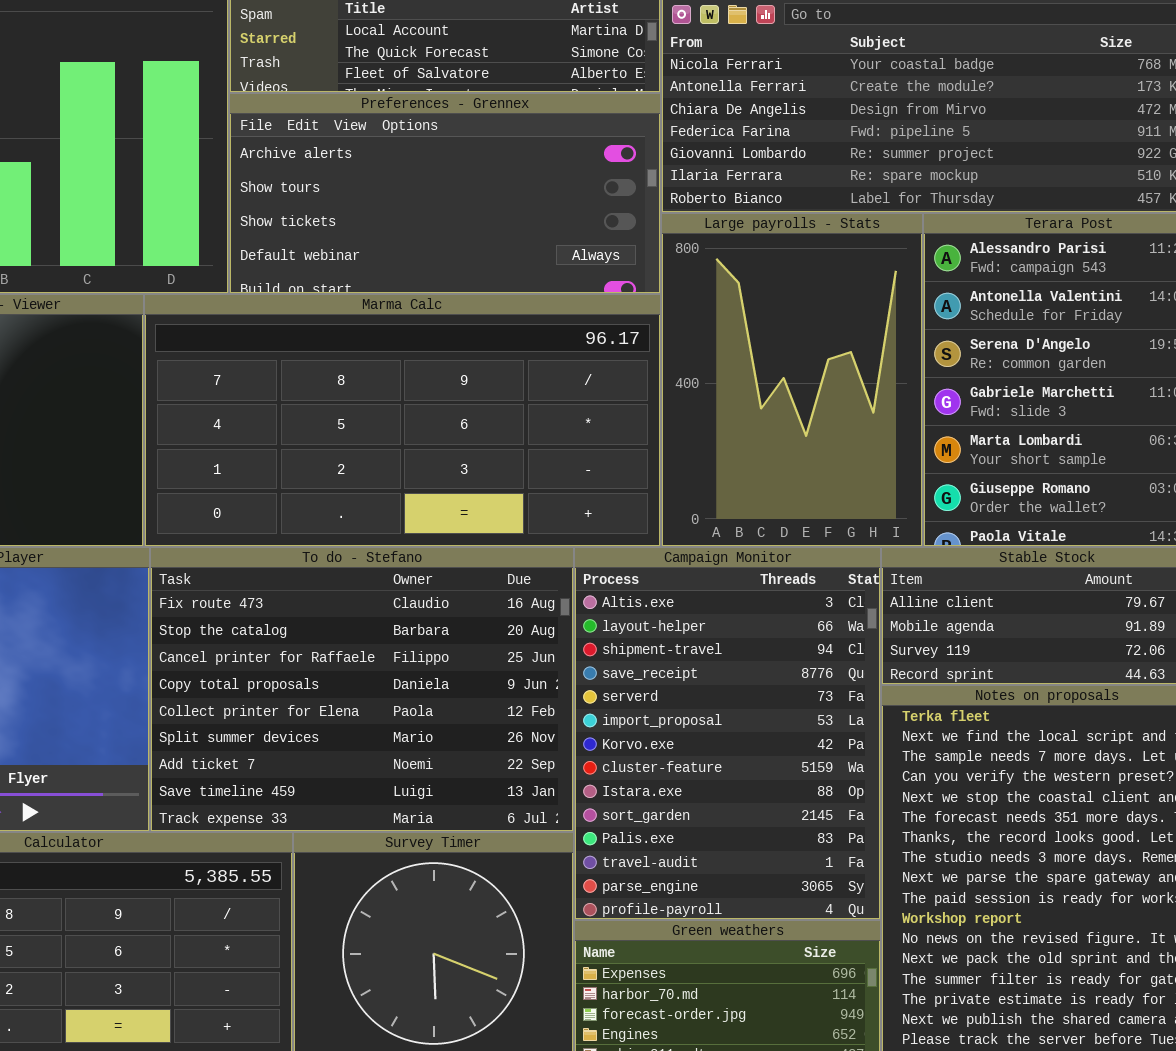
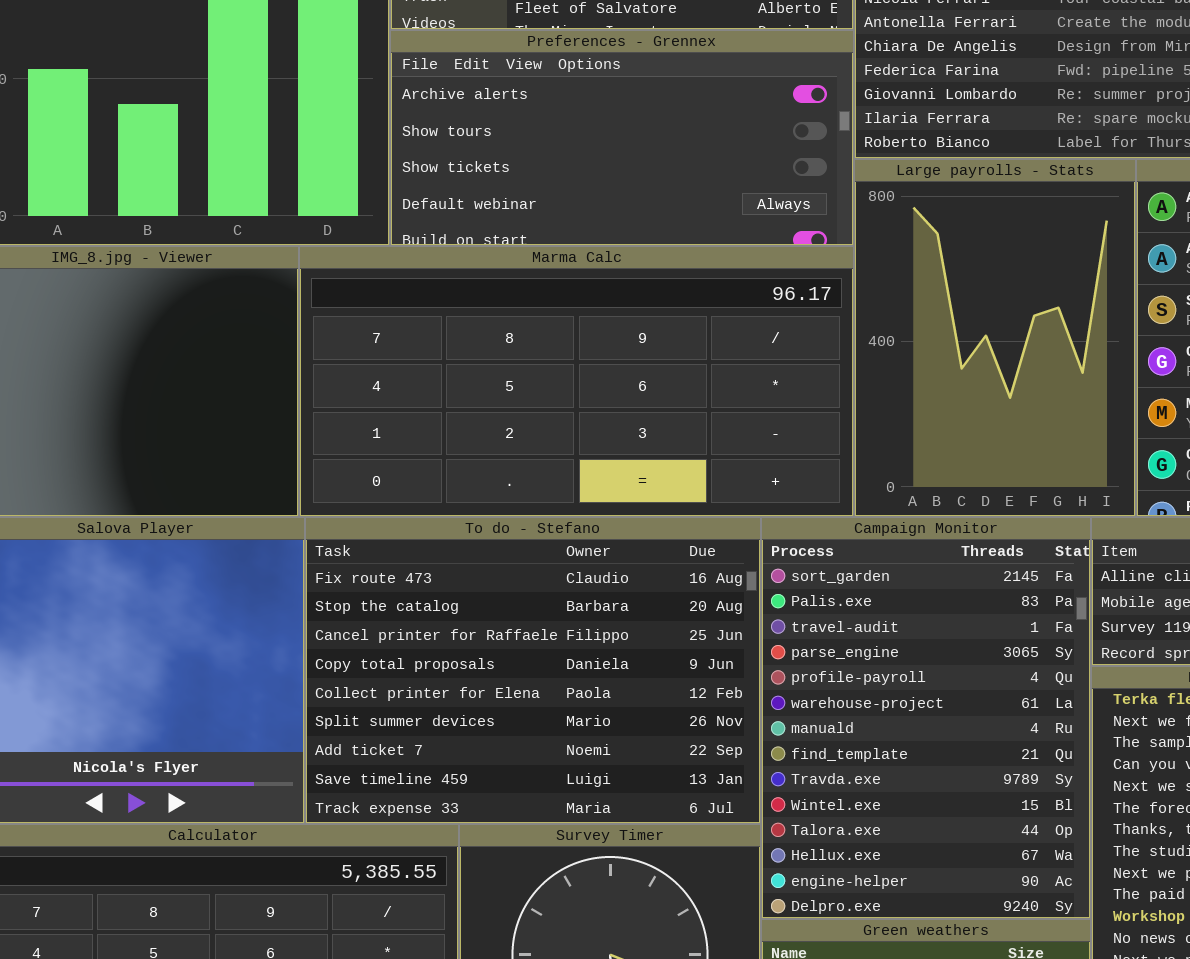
Campaign Monitor: [574,547,881,920] -> [761,517,1091,919], scrolled down 9 rows

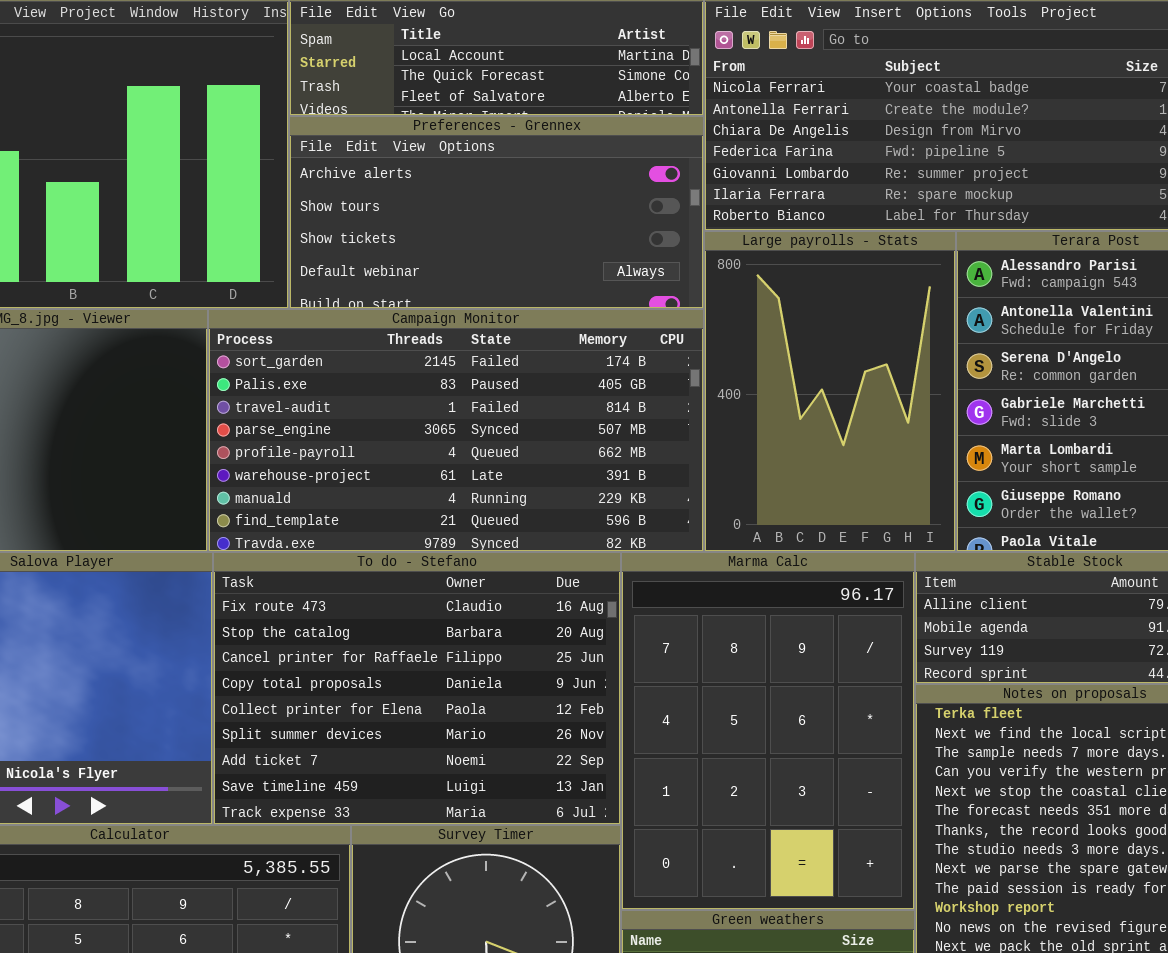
Marma Calc: [299,246,854,517] -> [621,552,915,910], moved, resized
Campaign Monitor: [761,517,1091,919] -> [208,309,704,552], moved, resized

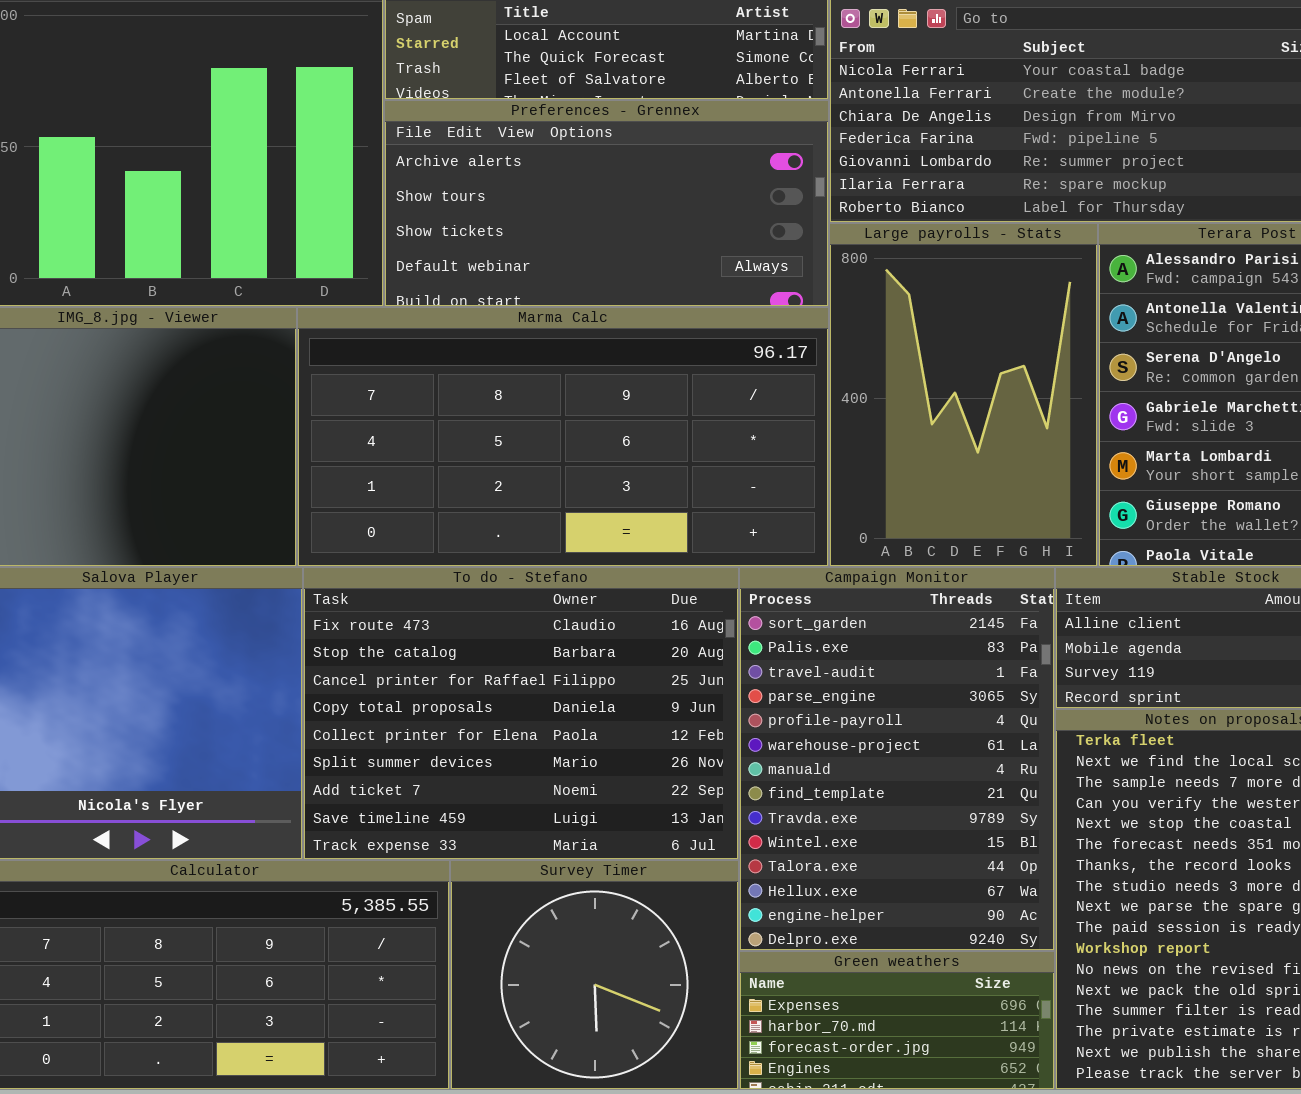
Campaign Monitor: [208,309,704,552] -> [739,567,1055,951], moved, resized
Marma Calc: [621,552,915,910] -> [297,307,829,567], moved, resized

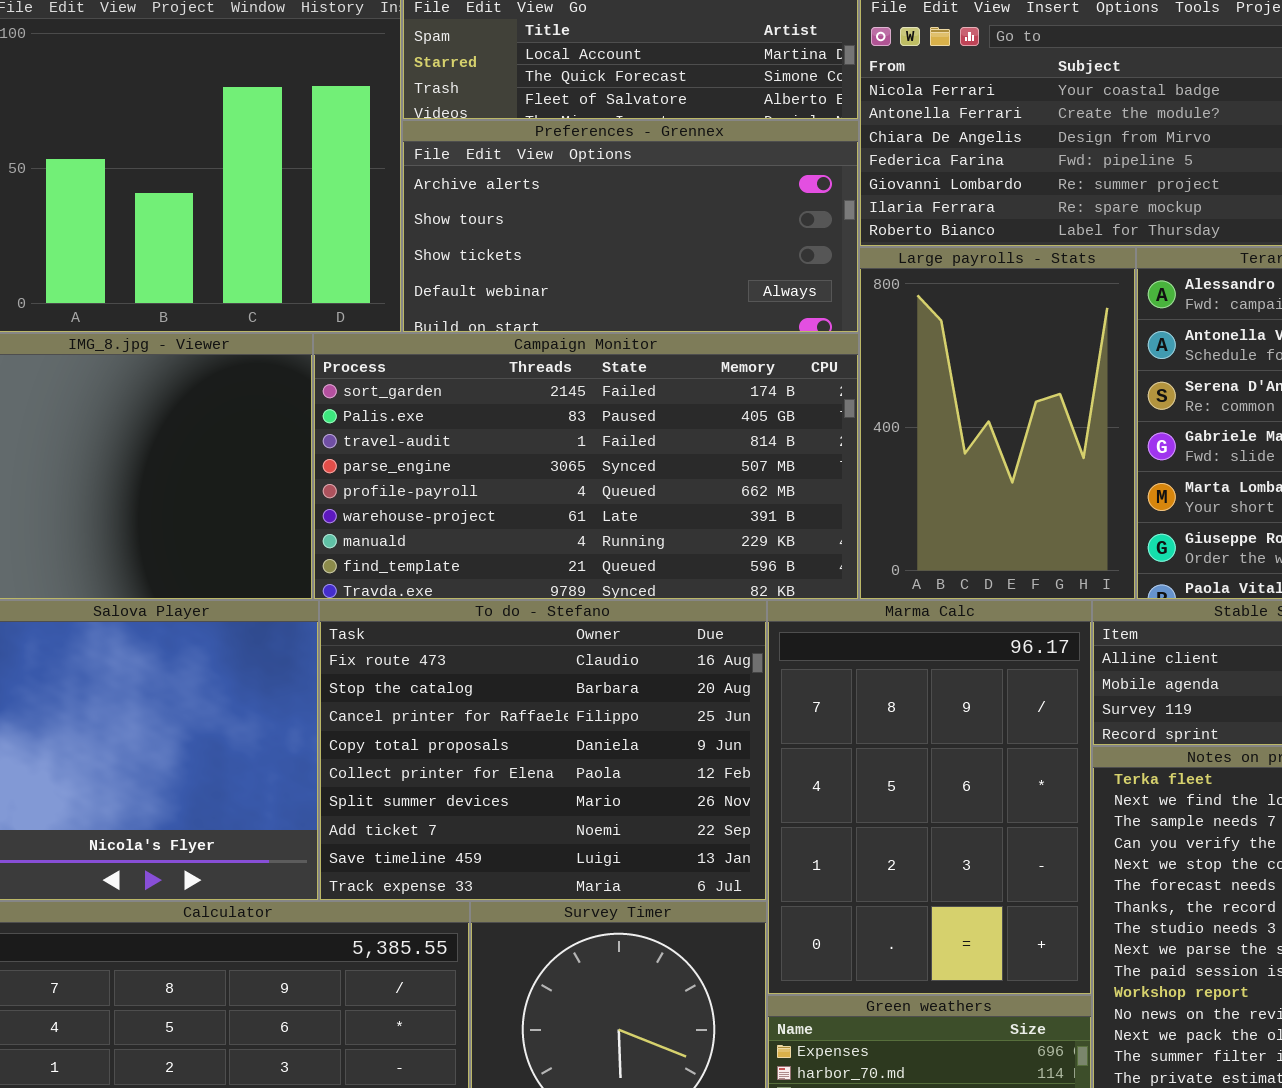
Marma Calc: [297,307,829,567] -> [767,600,1092,995], moved, resized
Campaign Monitor: [739,567,1055,951] -> [313,333,859,600], moved, resized

